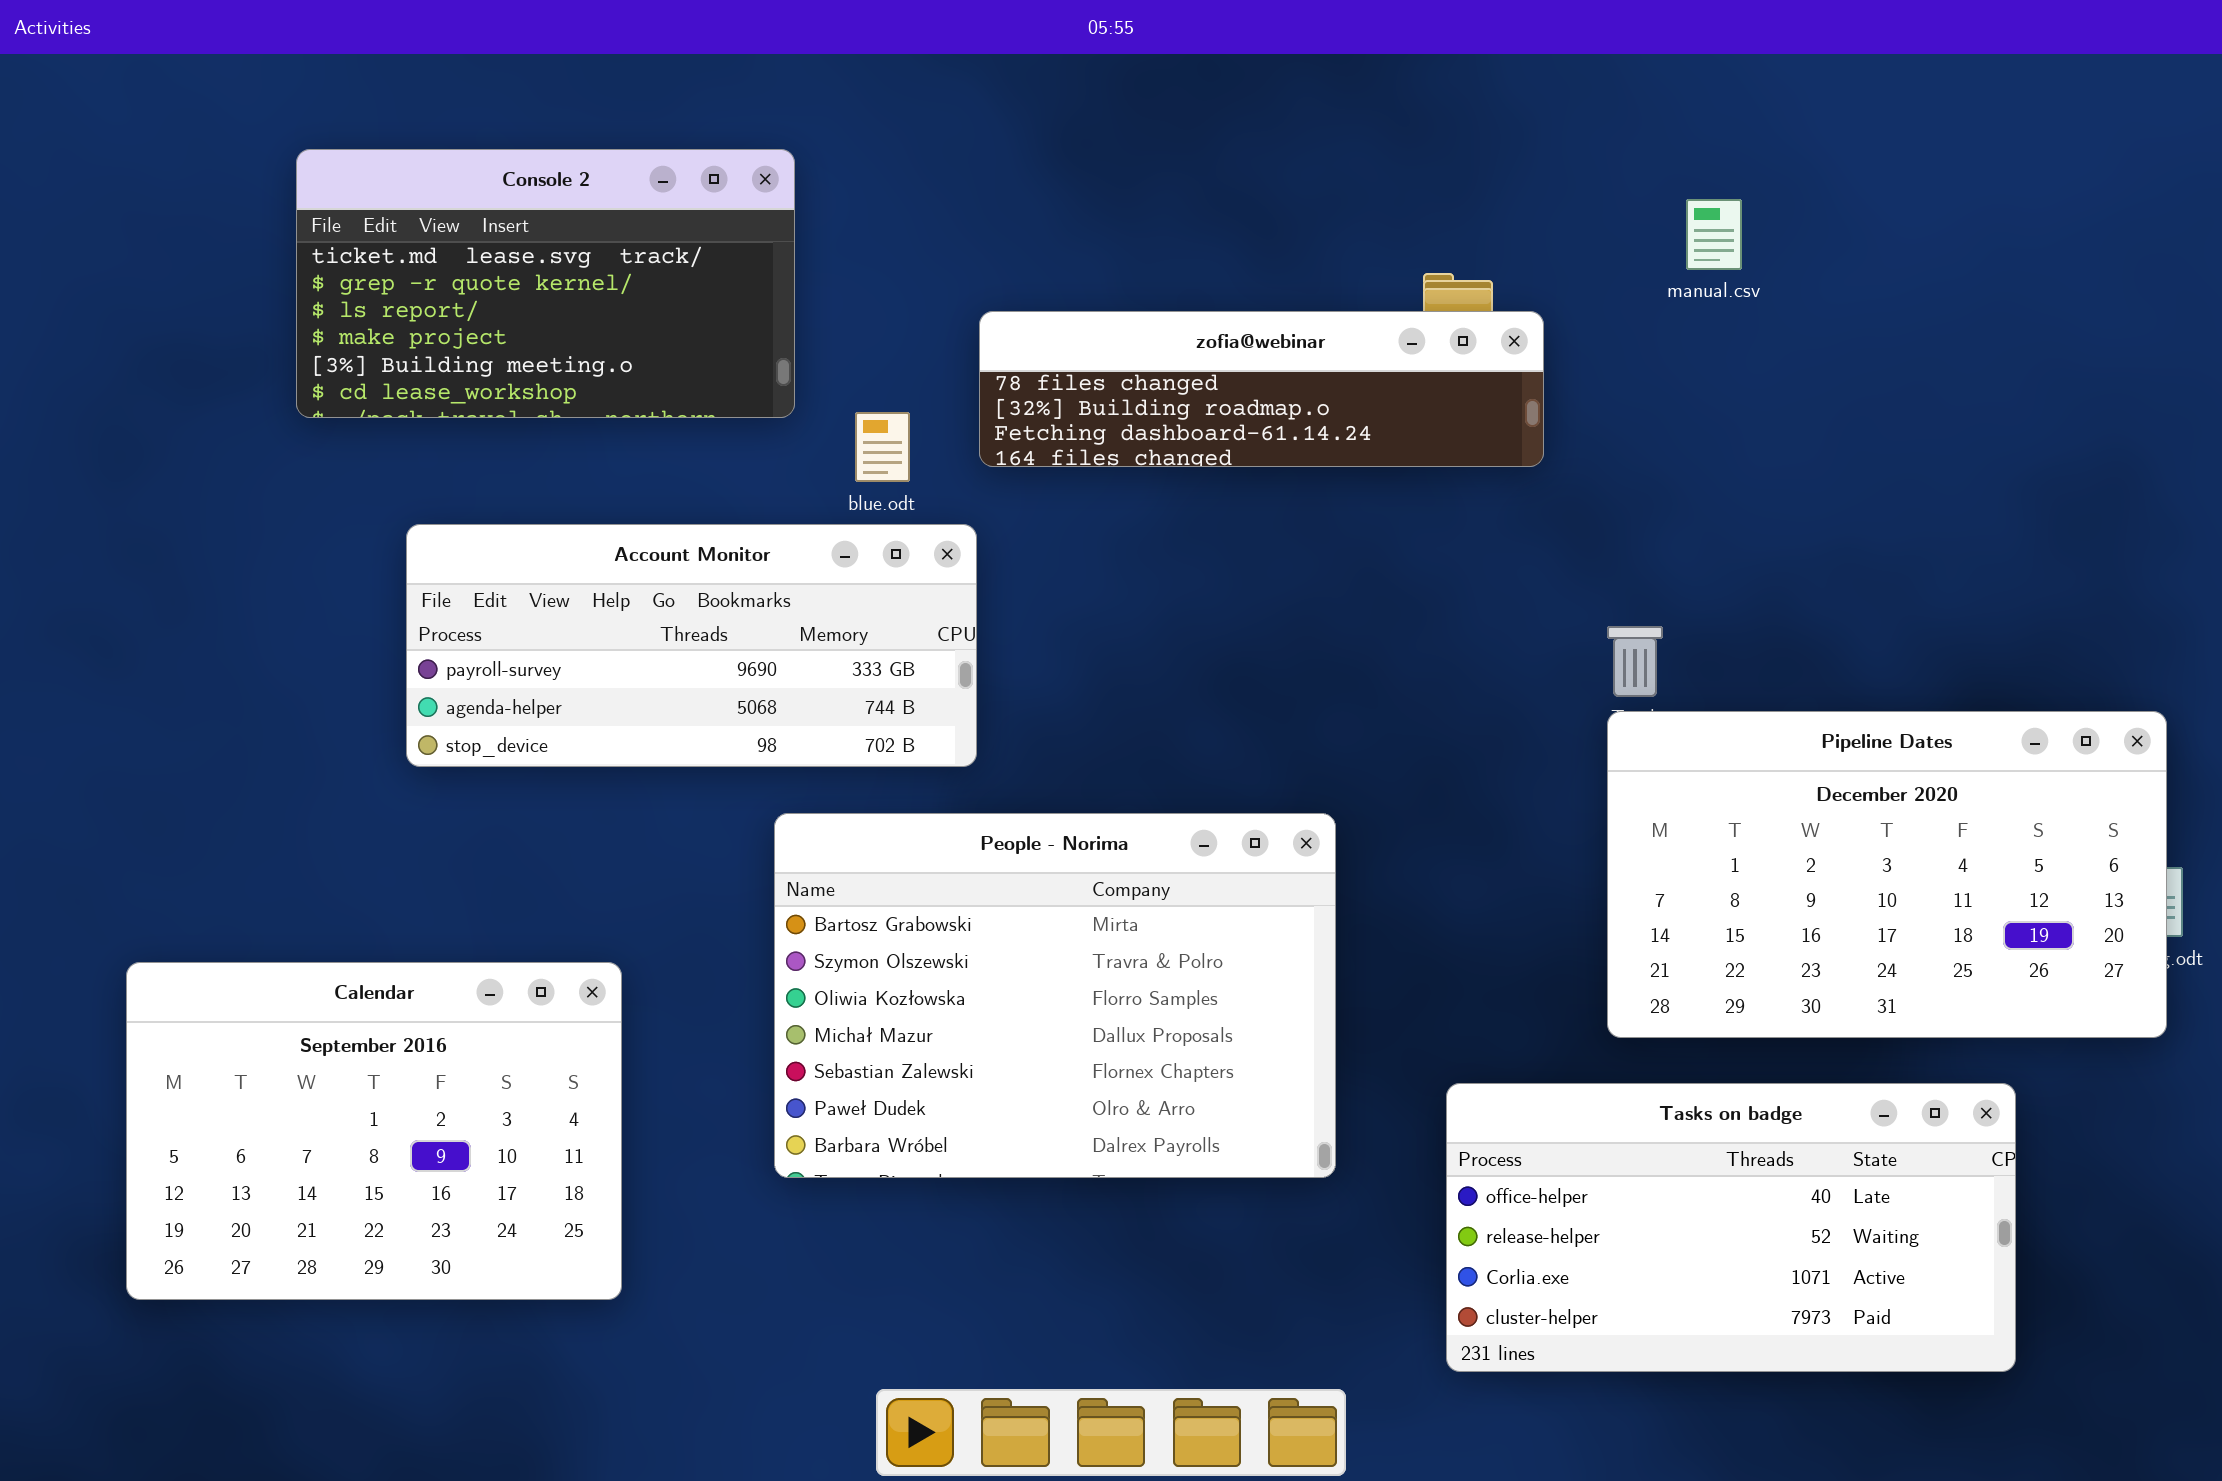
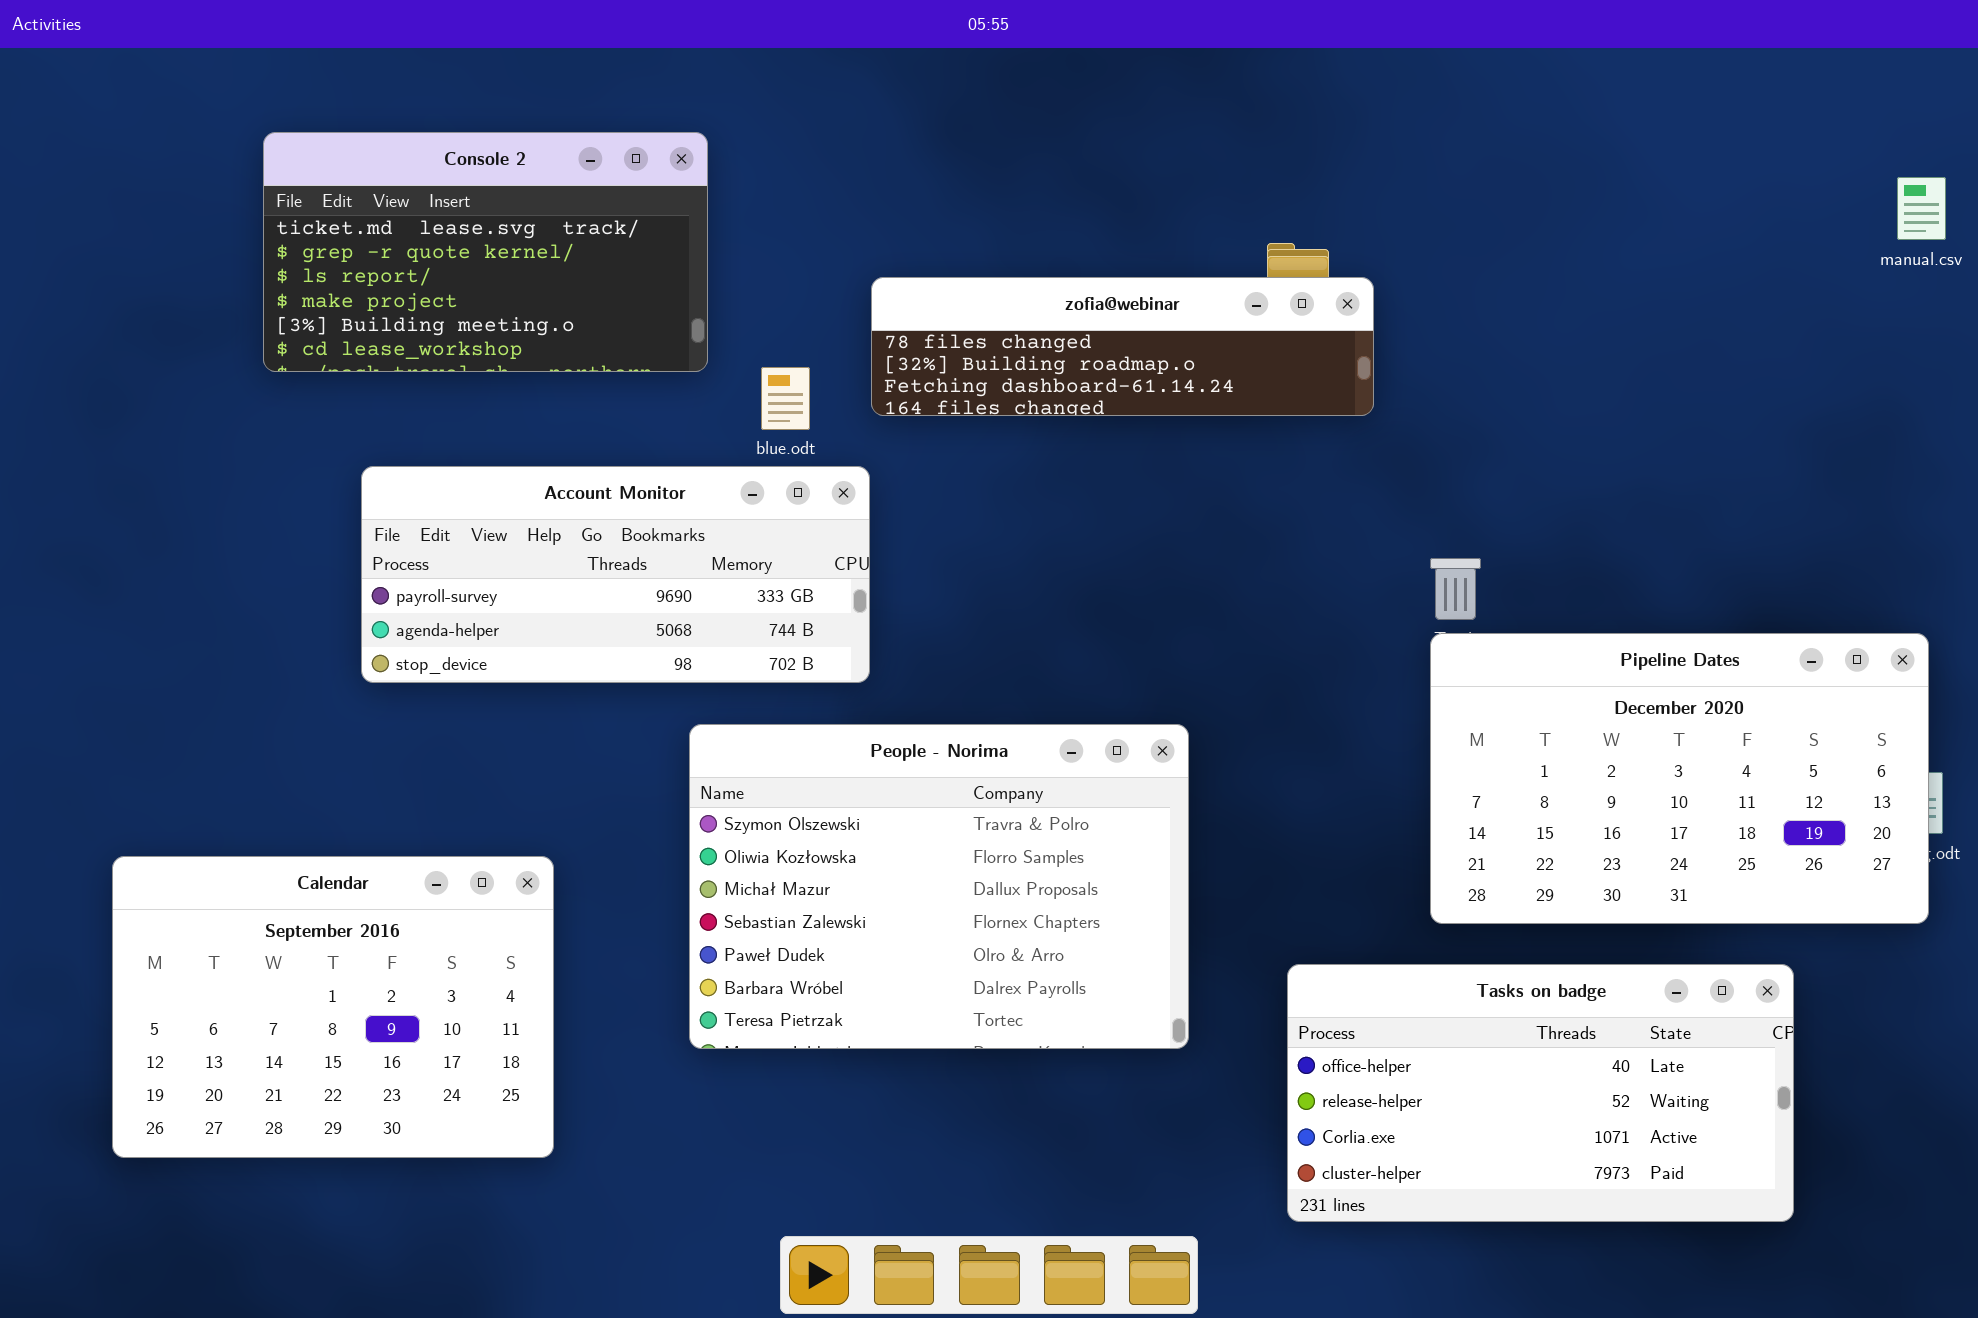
manual.csv: [1686,199,1742,270] -> [1897,177,1946,240], moved
People - Norima: [774,813,1336,1178] -> [689,724,1189,1049], scrolled down 1 row

